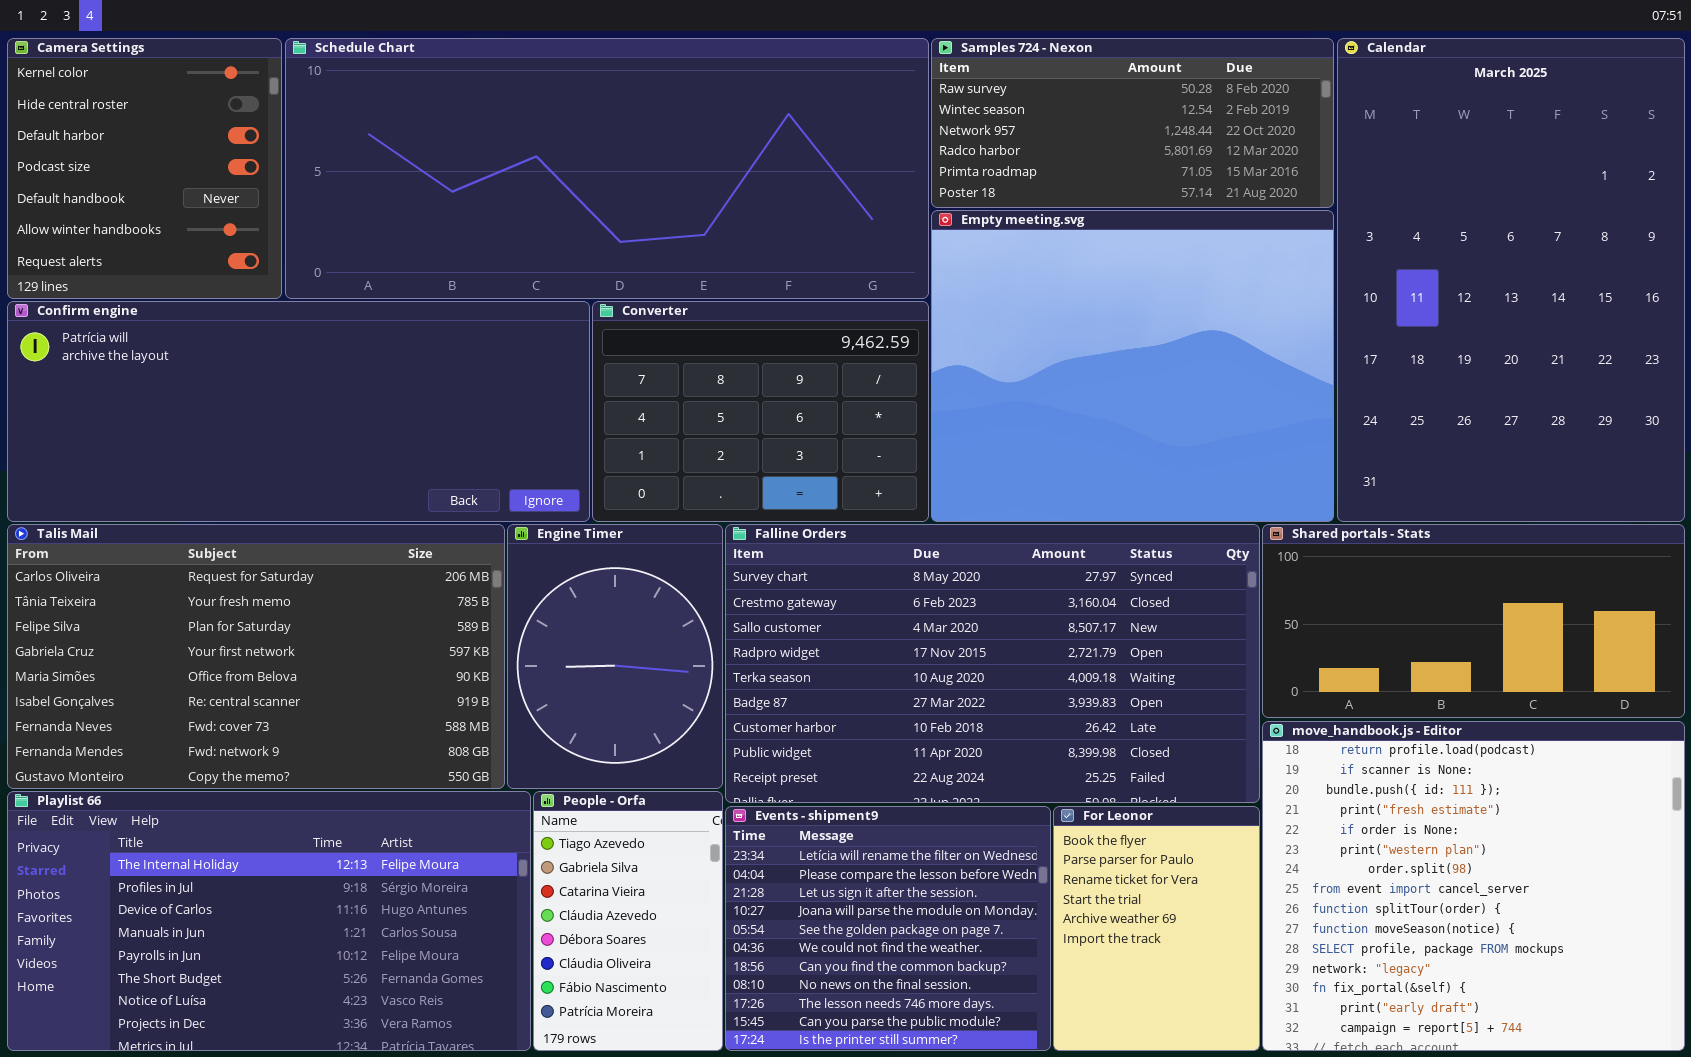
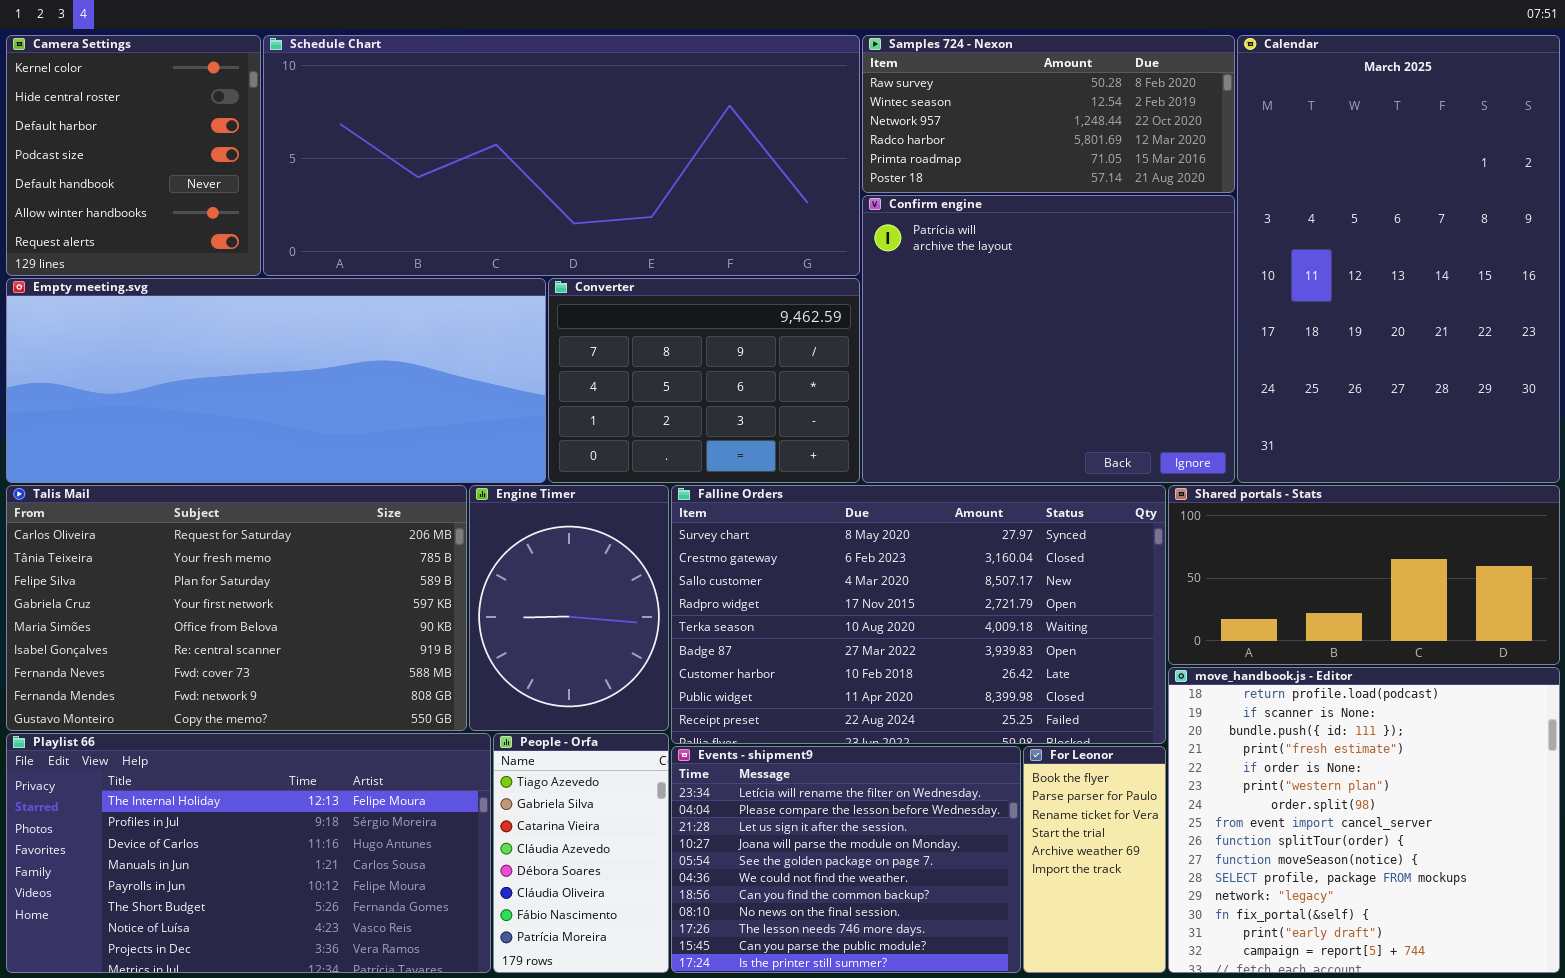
Empty meeting.svg: [931,210,1334,522] -> [6,278,546,483], moved, resized
Confirm engine: [7,301,590,522] -> [862,195,1235,483], moved, resized
Events - shipment9: [725,806,1051,1051] -> [671,746,1021,973], resized
For Leonor: [1053,806,1260,1051] -> [1023,746,1166,973], resized

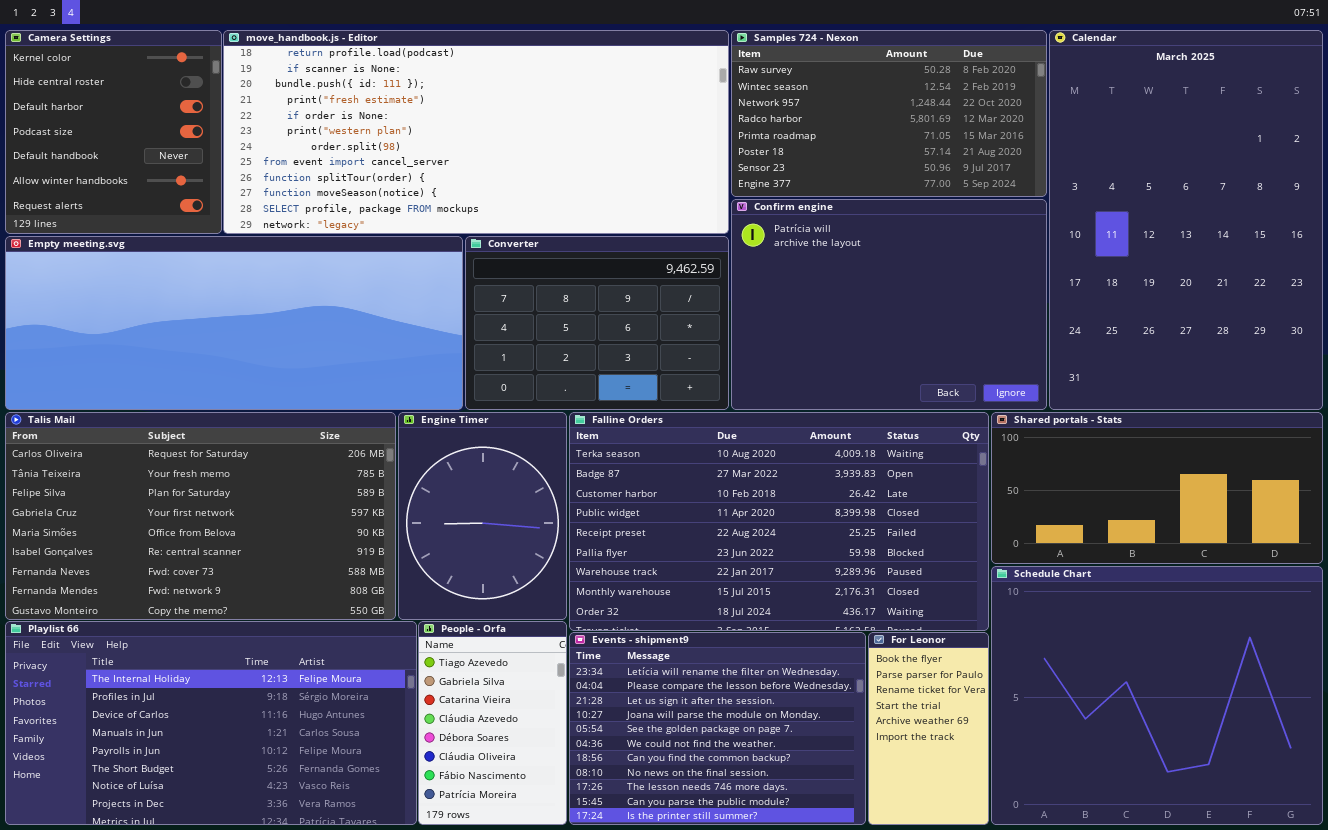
Schedule Chart: [263,35,860,276] -> [991,566,1323,825], moved, resized
Samples 724 - Nexon: [862,35,1235,193] -> [731,30,1047,197], resized
Confirm engine: [862,195,1235,483] -> [731,199,1047,410], resized
Falline Orders: [671,485,1166,744] -> [569,412,989,631], scrolled down 4 rows
move_handbook.js - Editor: [1168,667,1560,973] -> [223,30,729,234], moved, resized

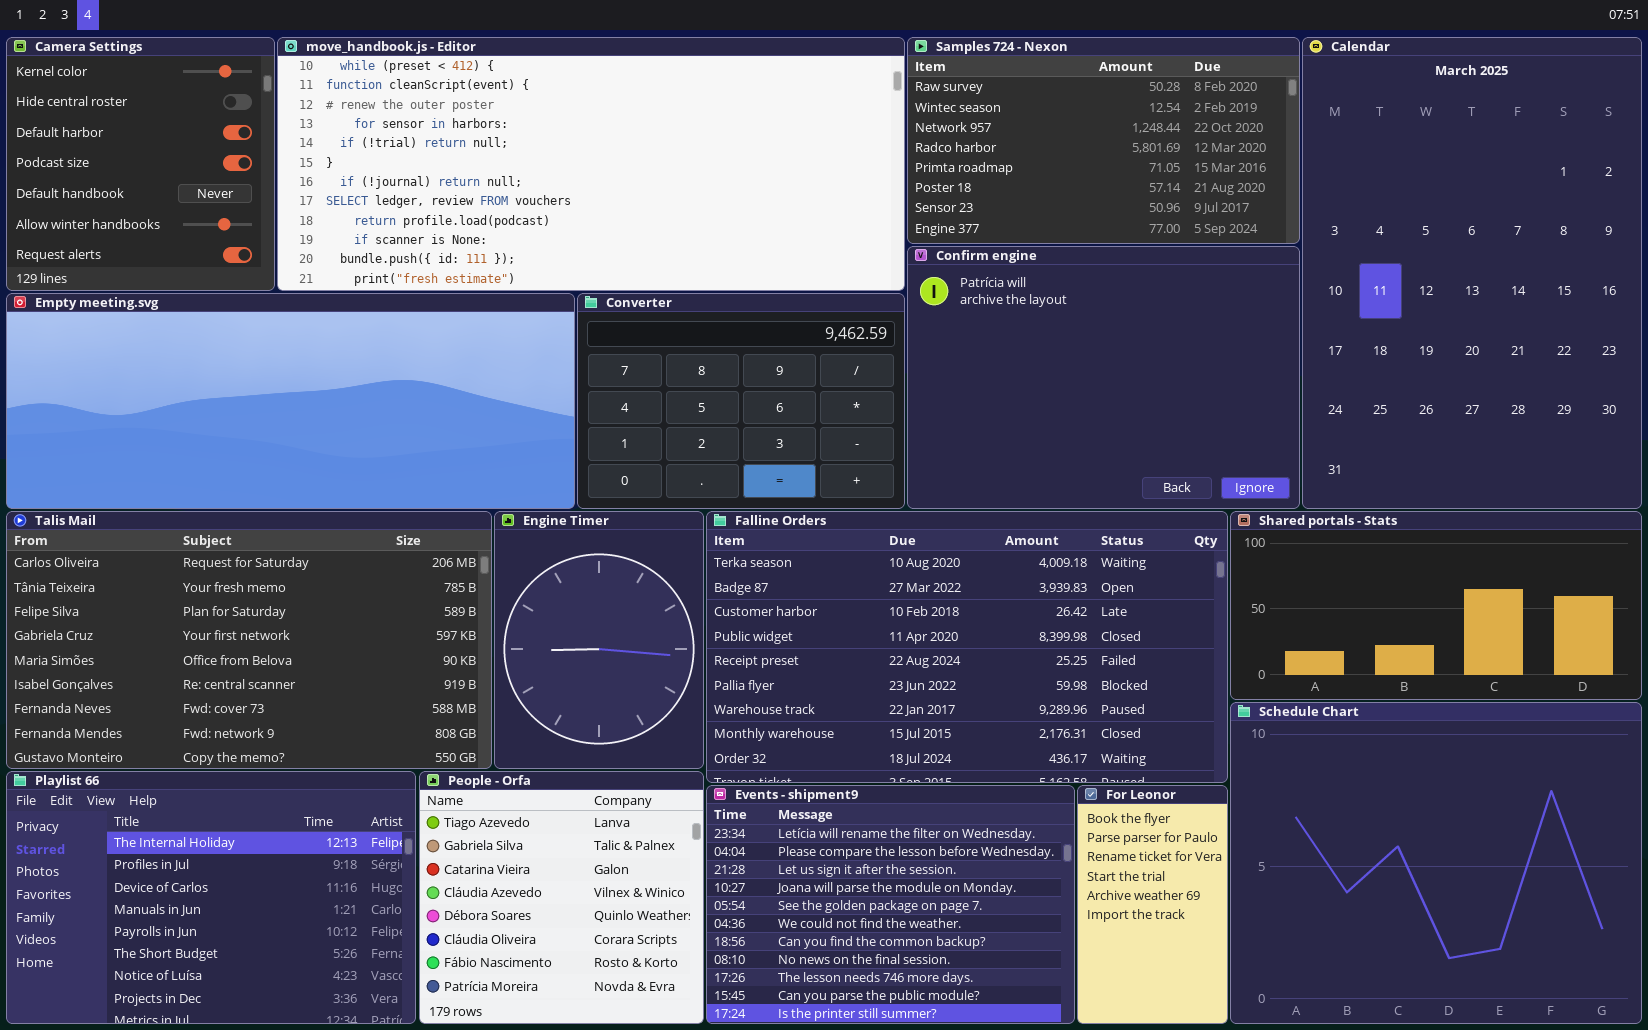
move_handbook.js - Editor: [223,30,729,234] -> [277,37,905,291], scrolled up 8 rows
Playlist 66: [5,621,417,825] -> [6,771,416,1024], resized
People - Orfa: [418,621,567,825] -> [419,771,704,1024], resized

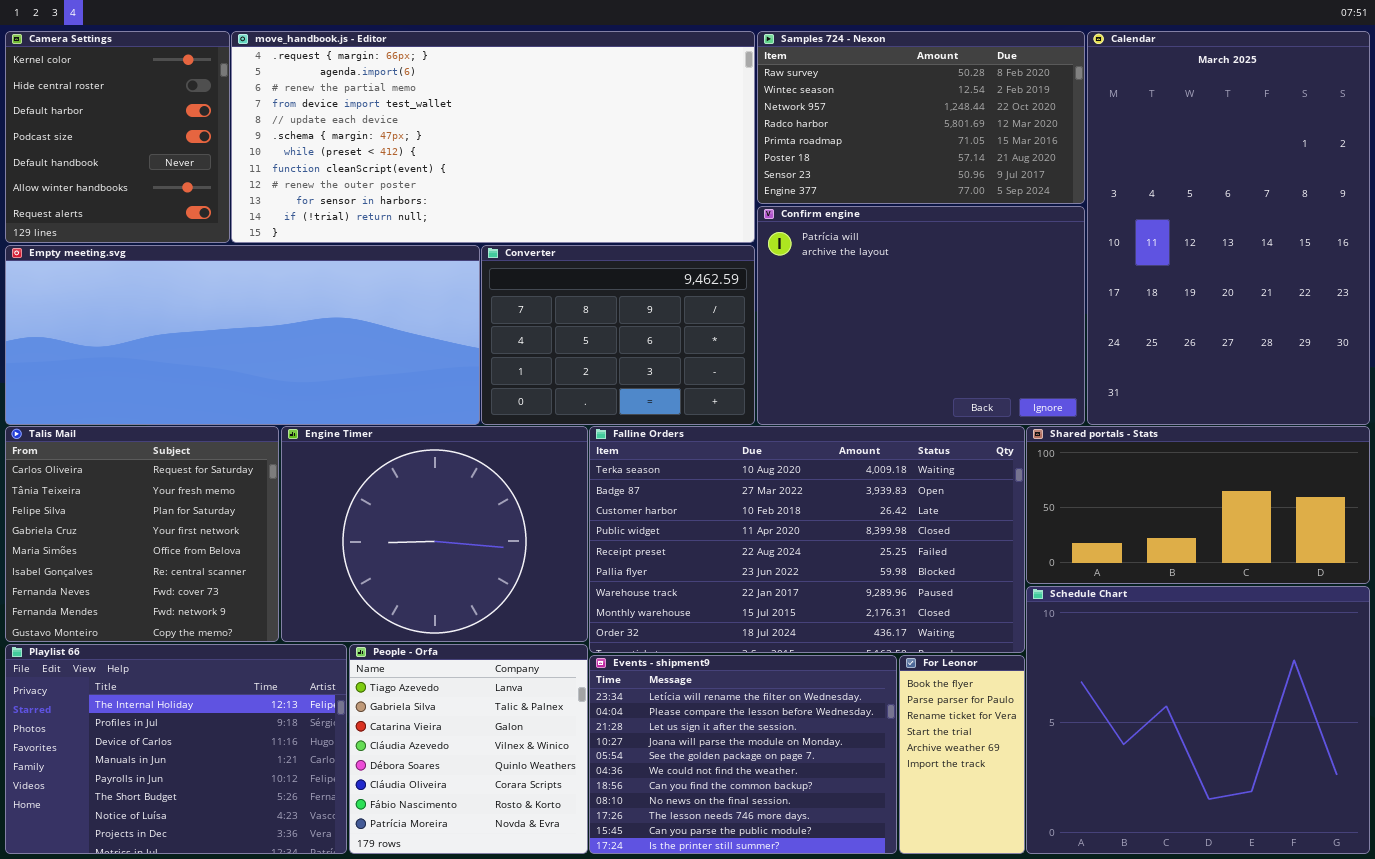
move_handbook.js - Editor: [277,37,905,291] -> [231,31,755,243], scrolled up 6 rows
Talis Mail: [6,511,492,769] -> [5,426,279,642], resized
Engine Timer: [494,511,704,769] -> [281,426,588,642], resized

